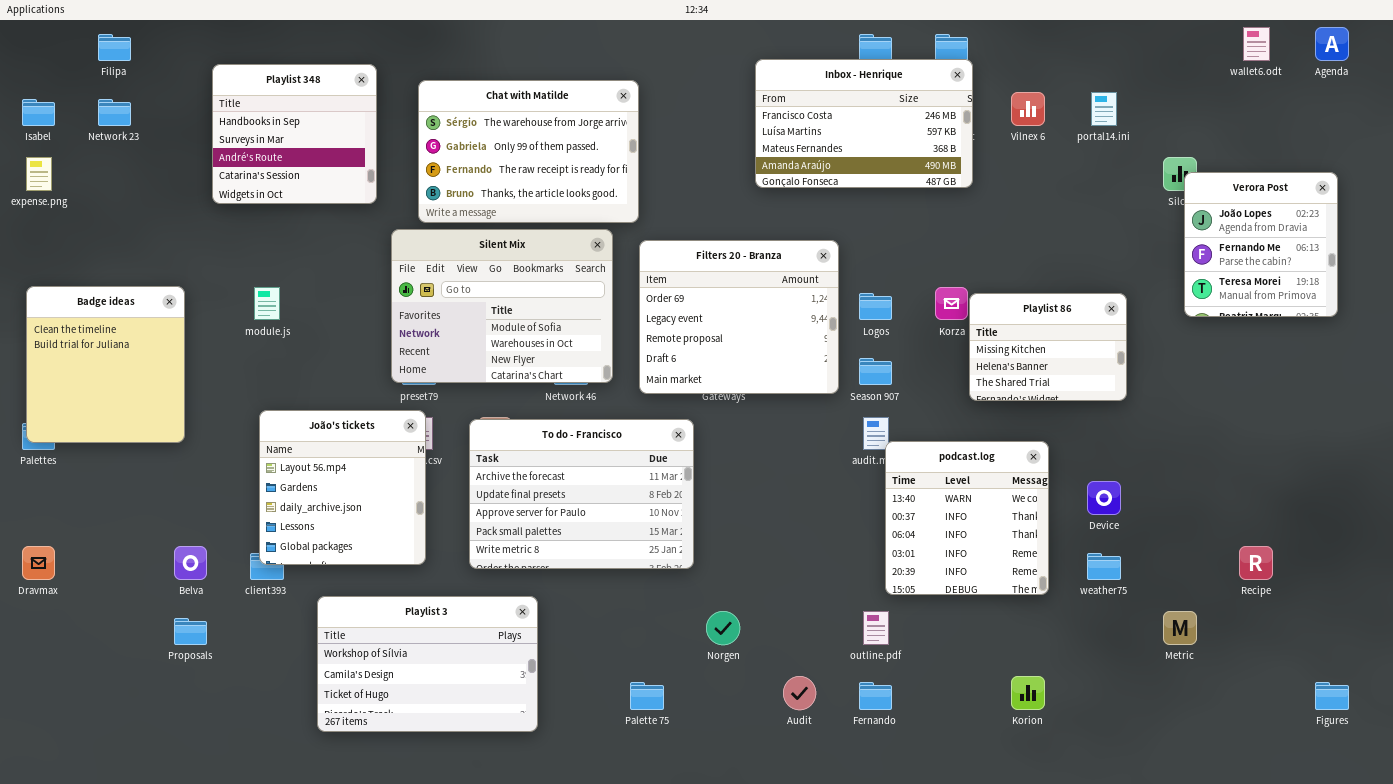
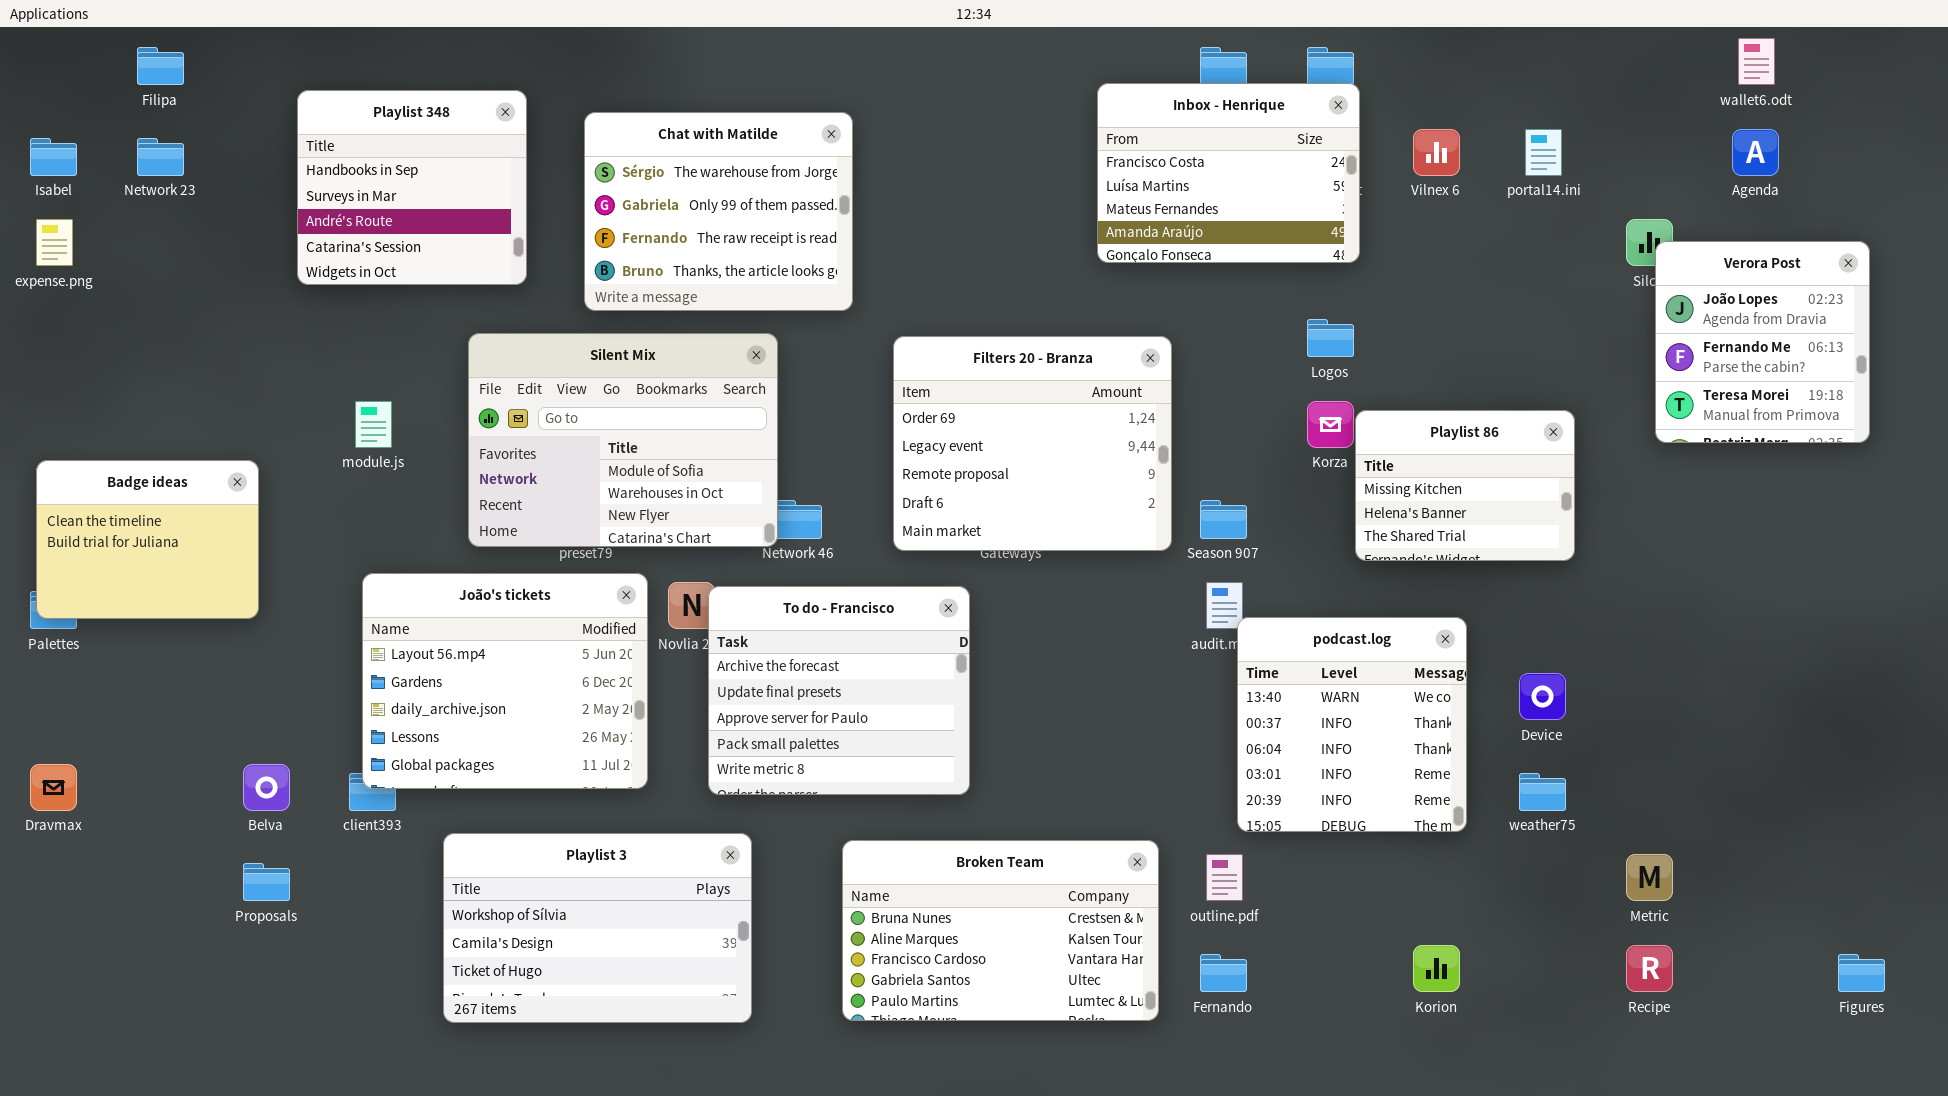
Agenda: [1315,27,1349,61] -> [1732,129,1779,176], moved
Inbox - Henrique: [755,59,973,188] -> [1097,83,1360,263], resized
Chat with Matilde: [418,80,639,223] -> [584,112,853,311], resized
Silent Mix: [391,229,613,383] -> [468,333,778,547], moved
Badge ideas: [26,286,185,443] -> [36,460,259,619], resized
Logos: [859,293,892,320] -> [1307,319,1354,357], moved
João's tickets: [259,410,426,565] -> [362,573,648,789], resized
To do - Francisco: [469,419,694,569] -> [708,586,970,795], resized
Recipe: [1239,546,1273,580] -> [1626,945,1673,992], moved
Broken Team: none -> [842,840,1159,1021], opened

